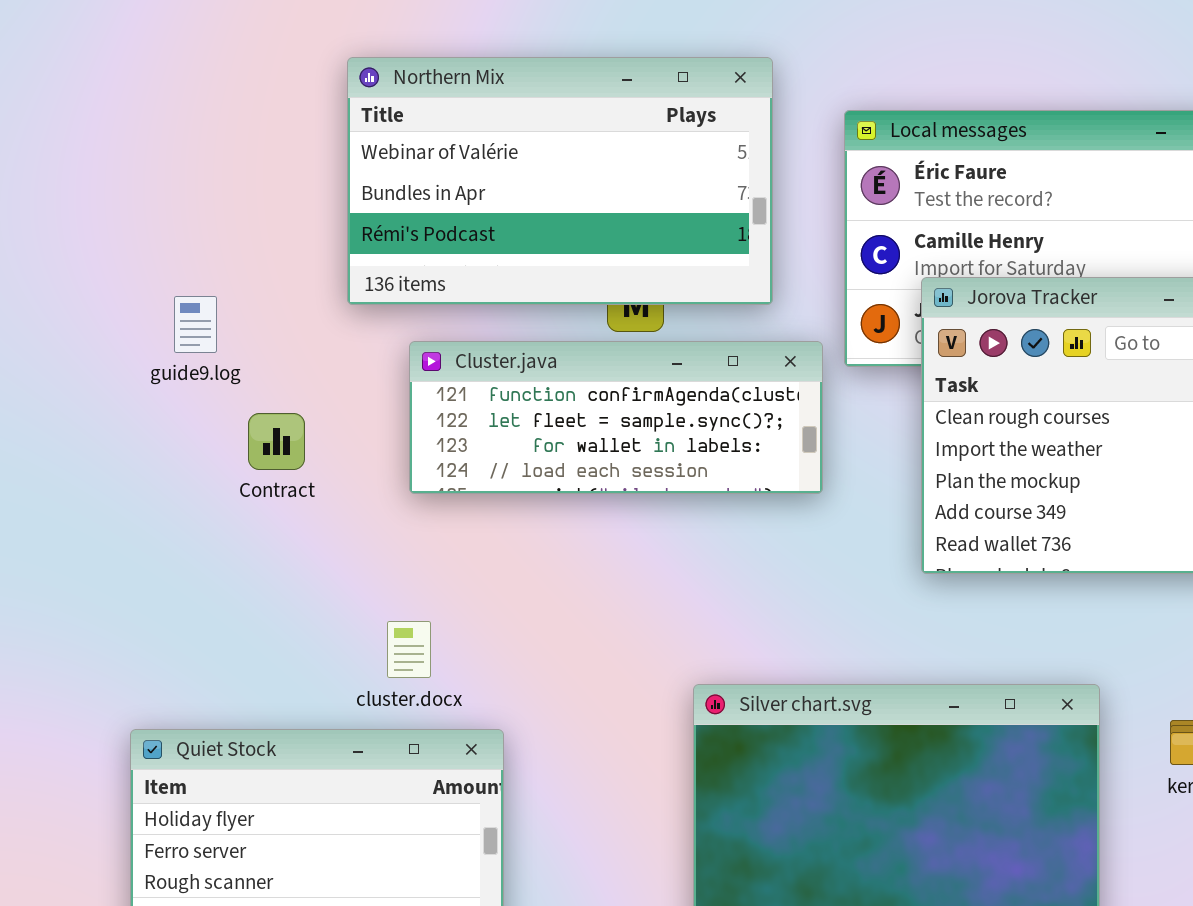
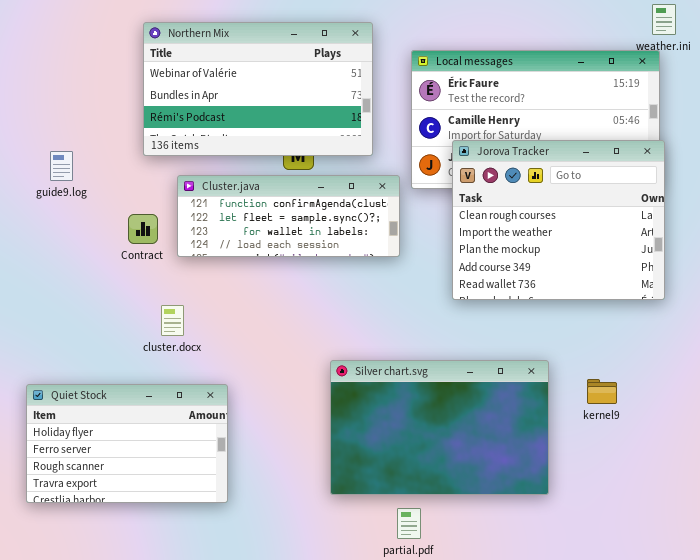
Contract: [248,413,305,470] -> [128,214,158,244], moved
cluster.docx: [387,621,431,678] -> [161,305,184,336], moved

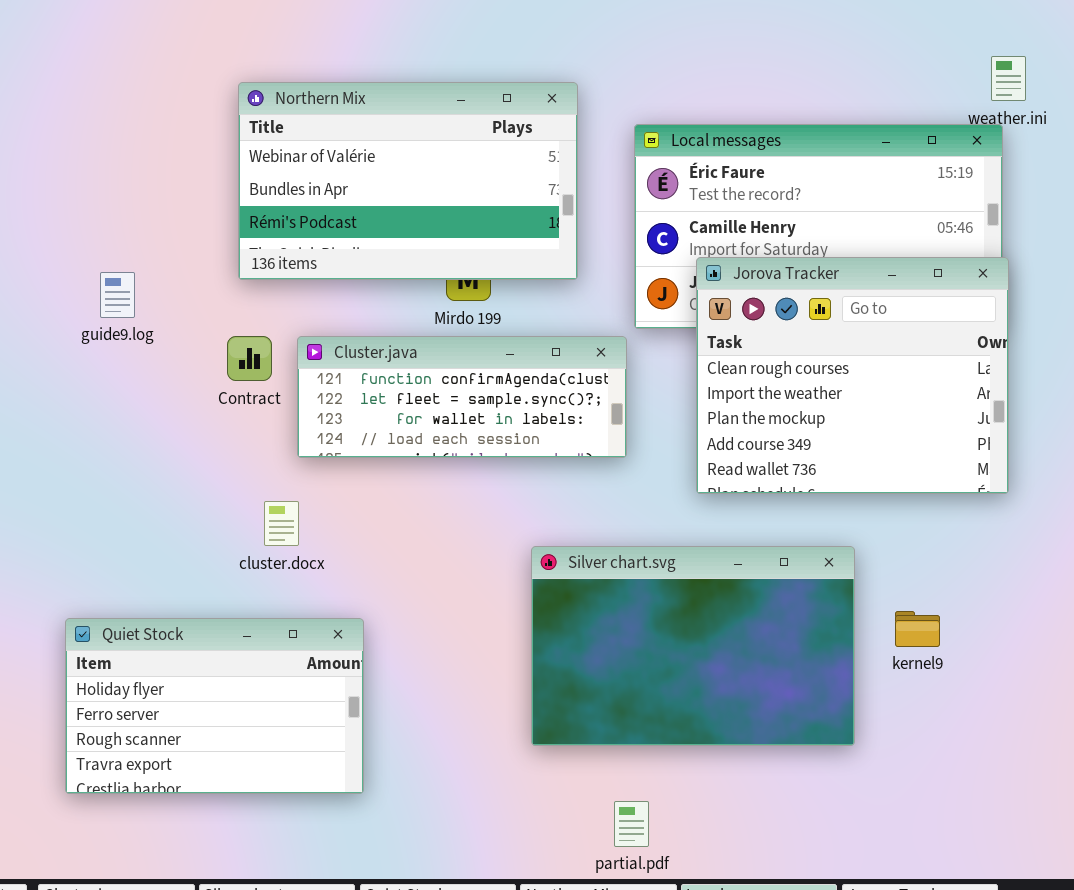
Cluster.java: [177,175,400,257] -> [297,336,627,458], moved
Contract: [128,214,158,244] -> [227,336,272,381], moved
Silver chart.svg: [330,360,549,495] -> [531,546,855,746], moved

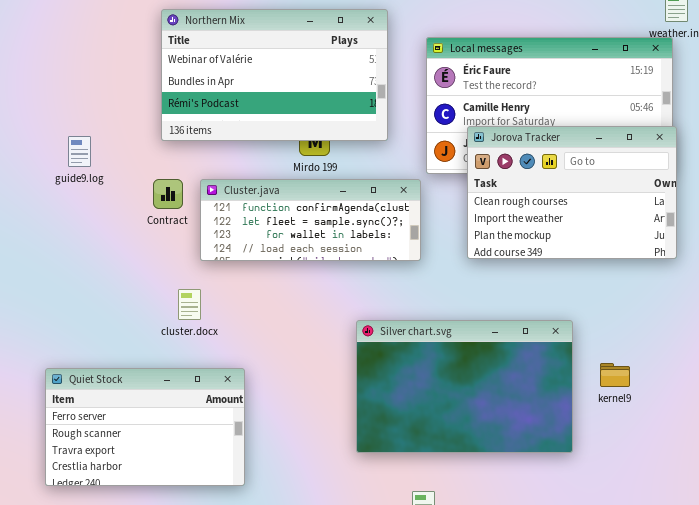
Jorova Tracker: [696,257,1009,494] -> [467,126,677,259], resized
Quiet Stock: [65,618,364,794] -> [45,368,245,486], scrolled down 1 row

